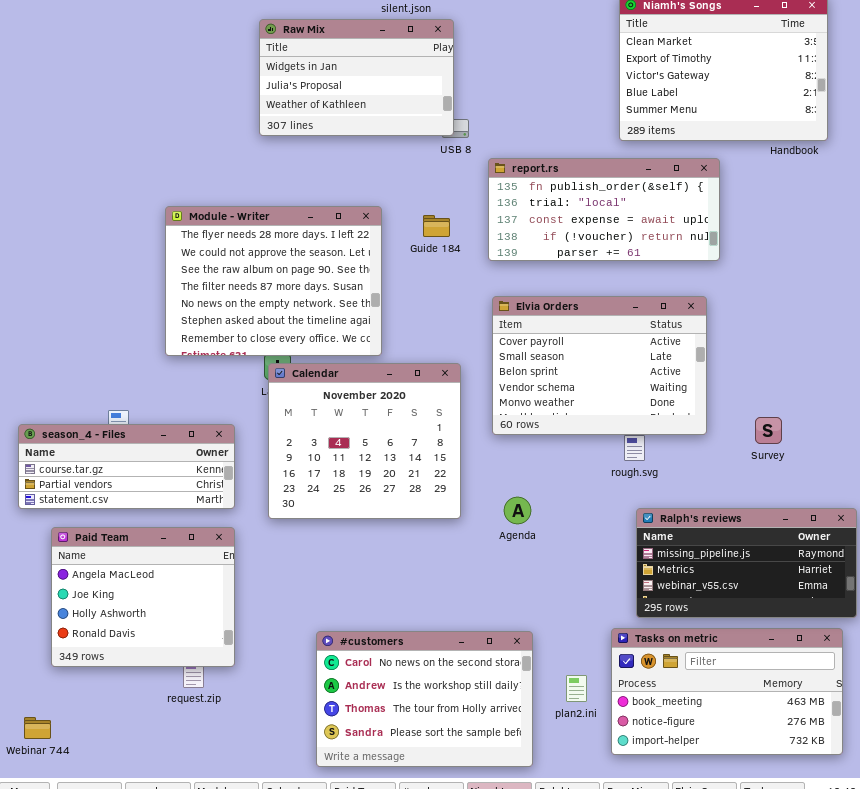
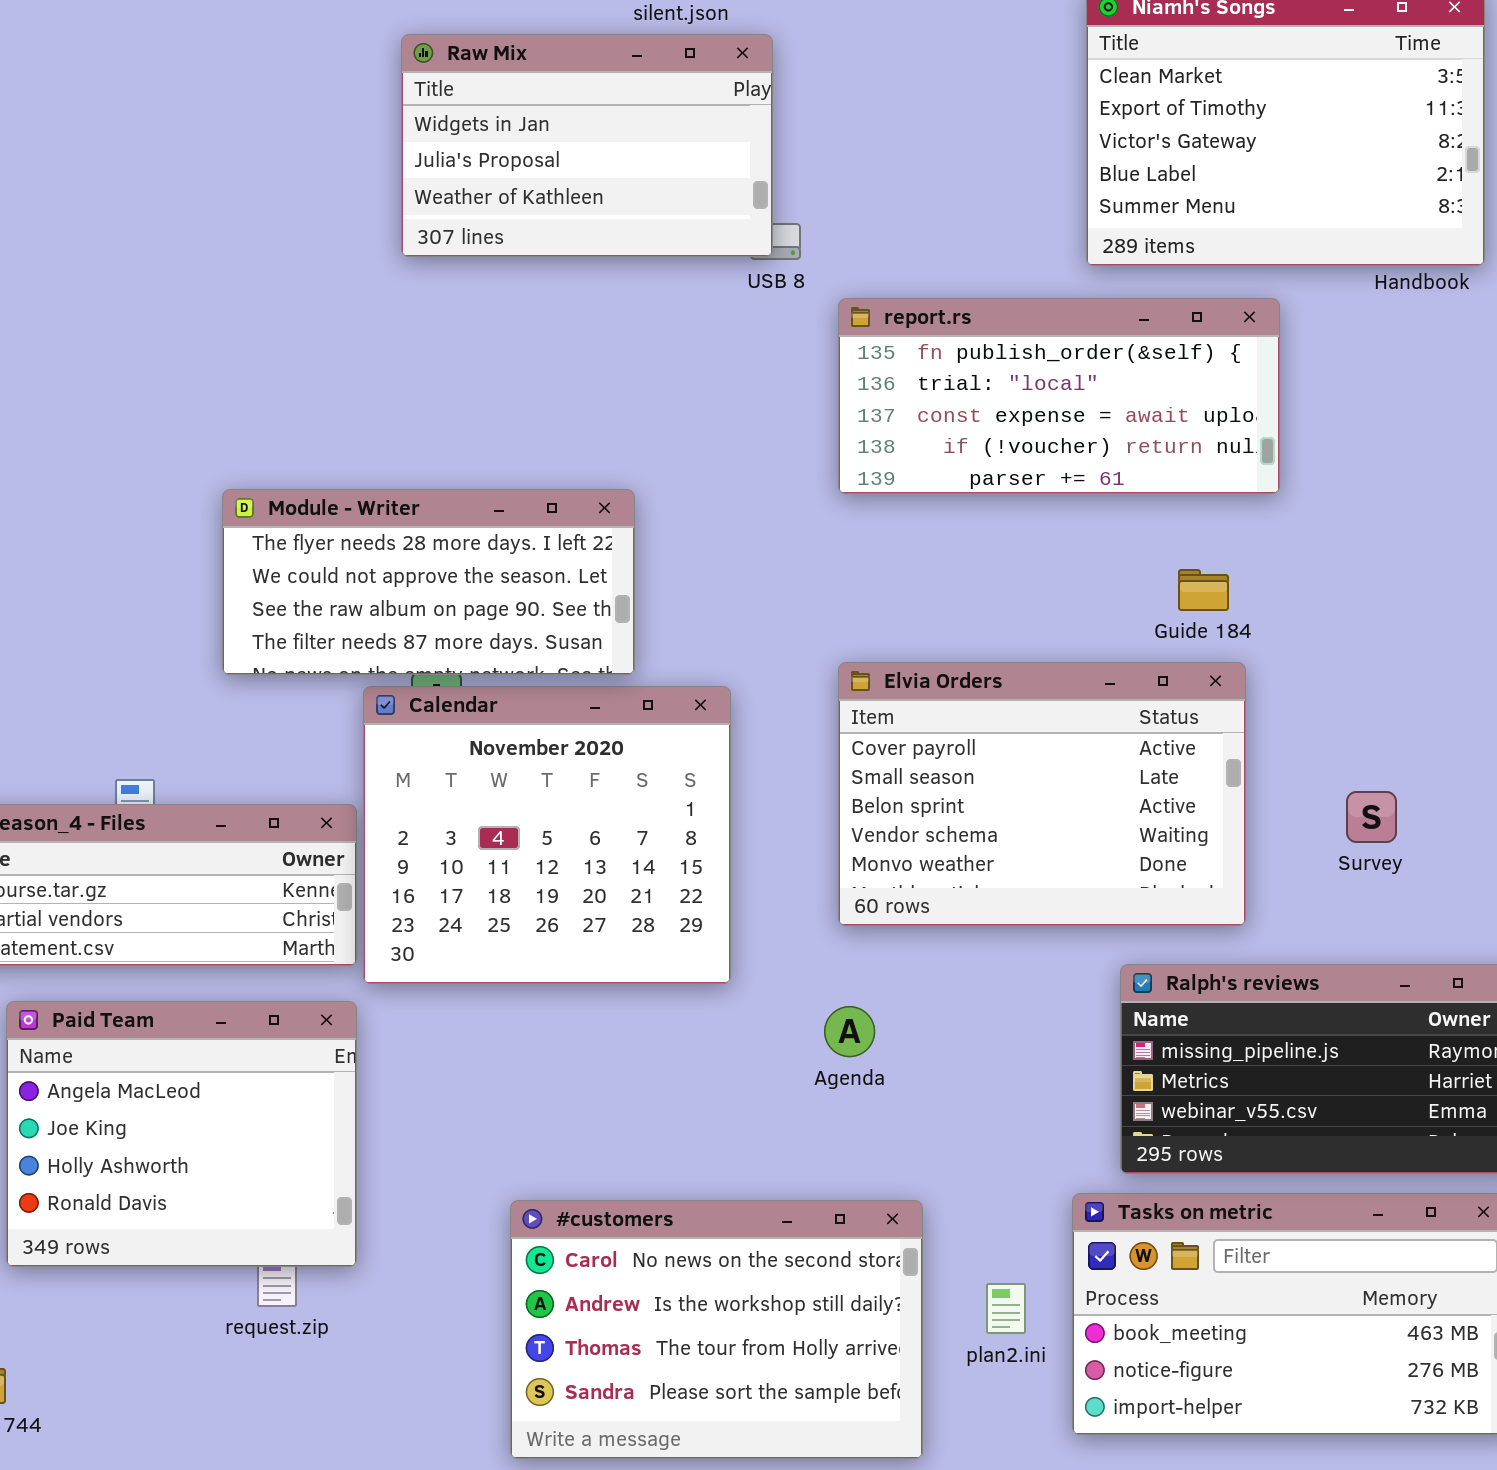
Module - Writer: [165,206,382,356] -> [222,489,635,675], resized
Guide 184: [423,215,450,237] -> [1178,569,1229,611], moved
Elvia Orders: [492,296,707,435] -> [838,662,1246,926], moved
Calendar: [268,363,461,519] -> [363,686,731,984], moved
Agenda: [504,497,531,524] -> [824,1006,875,1057], moved

